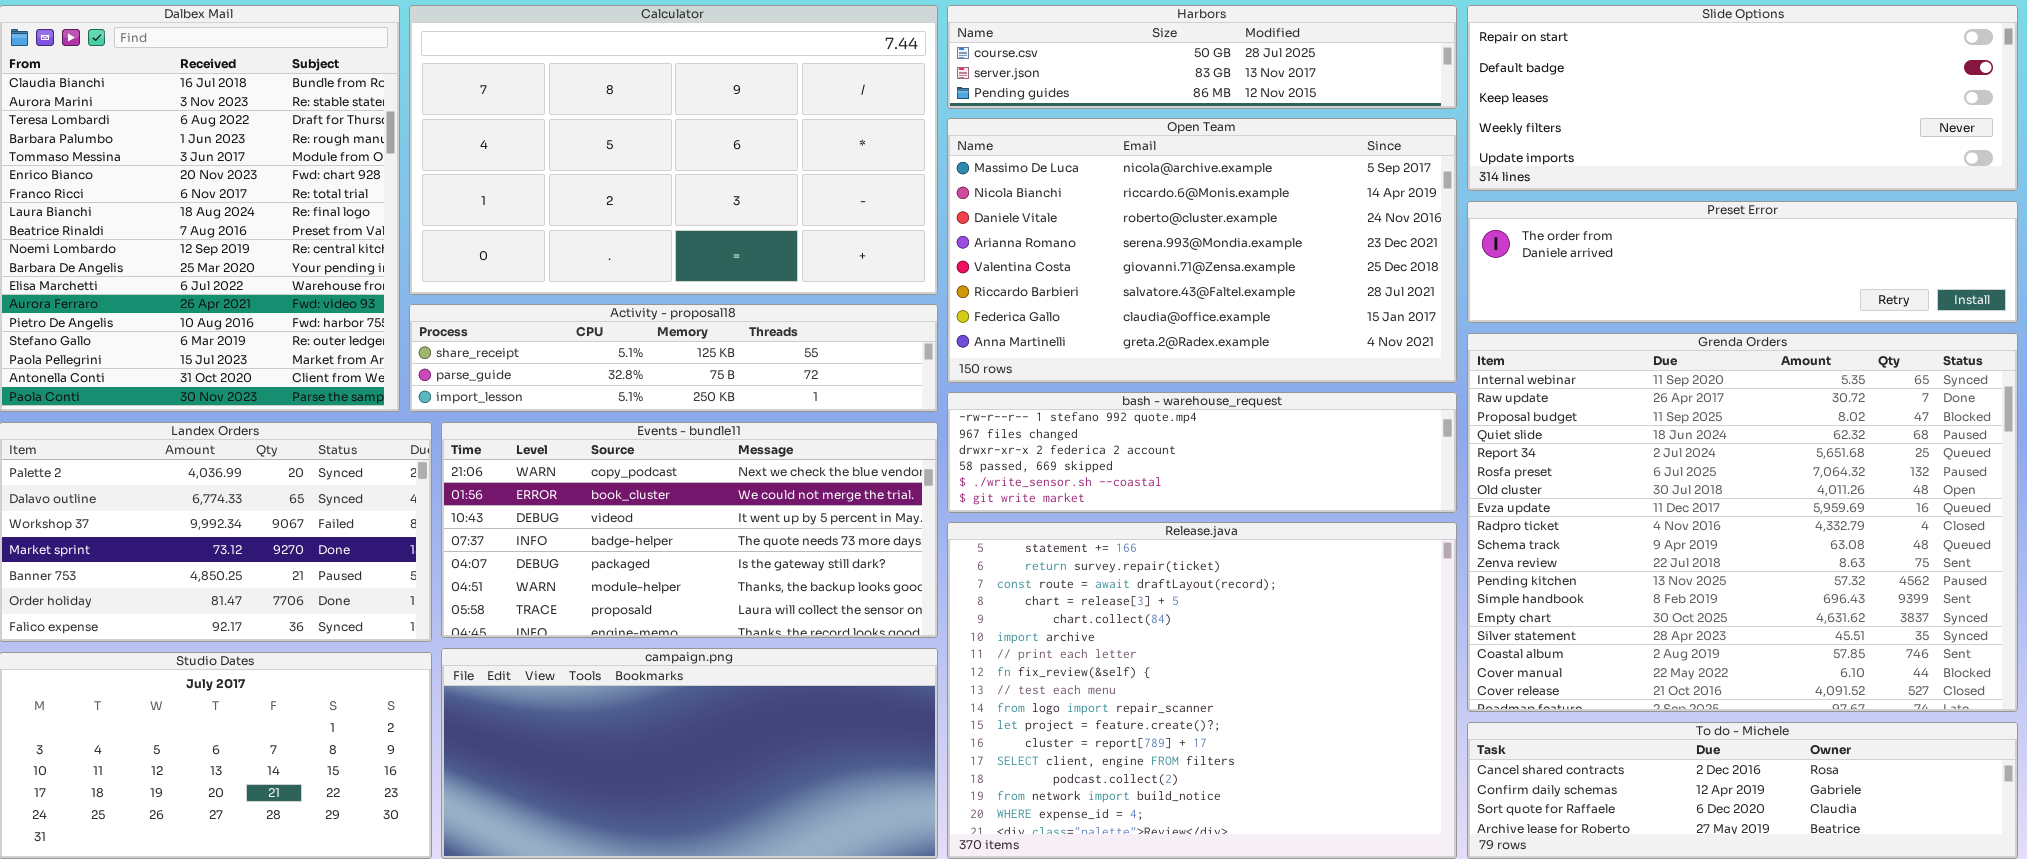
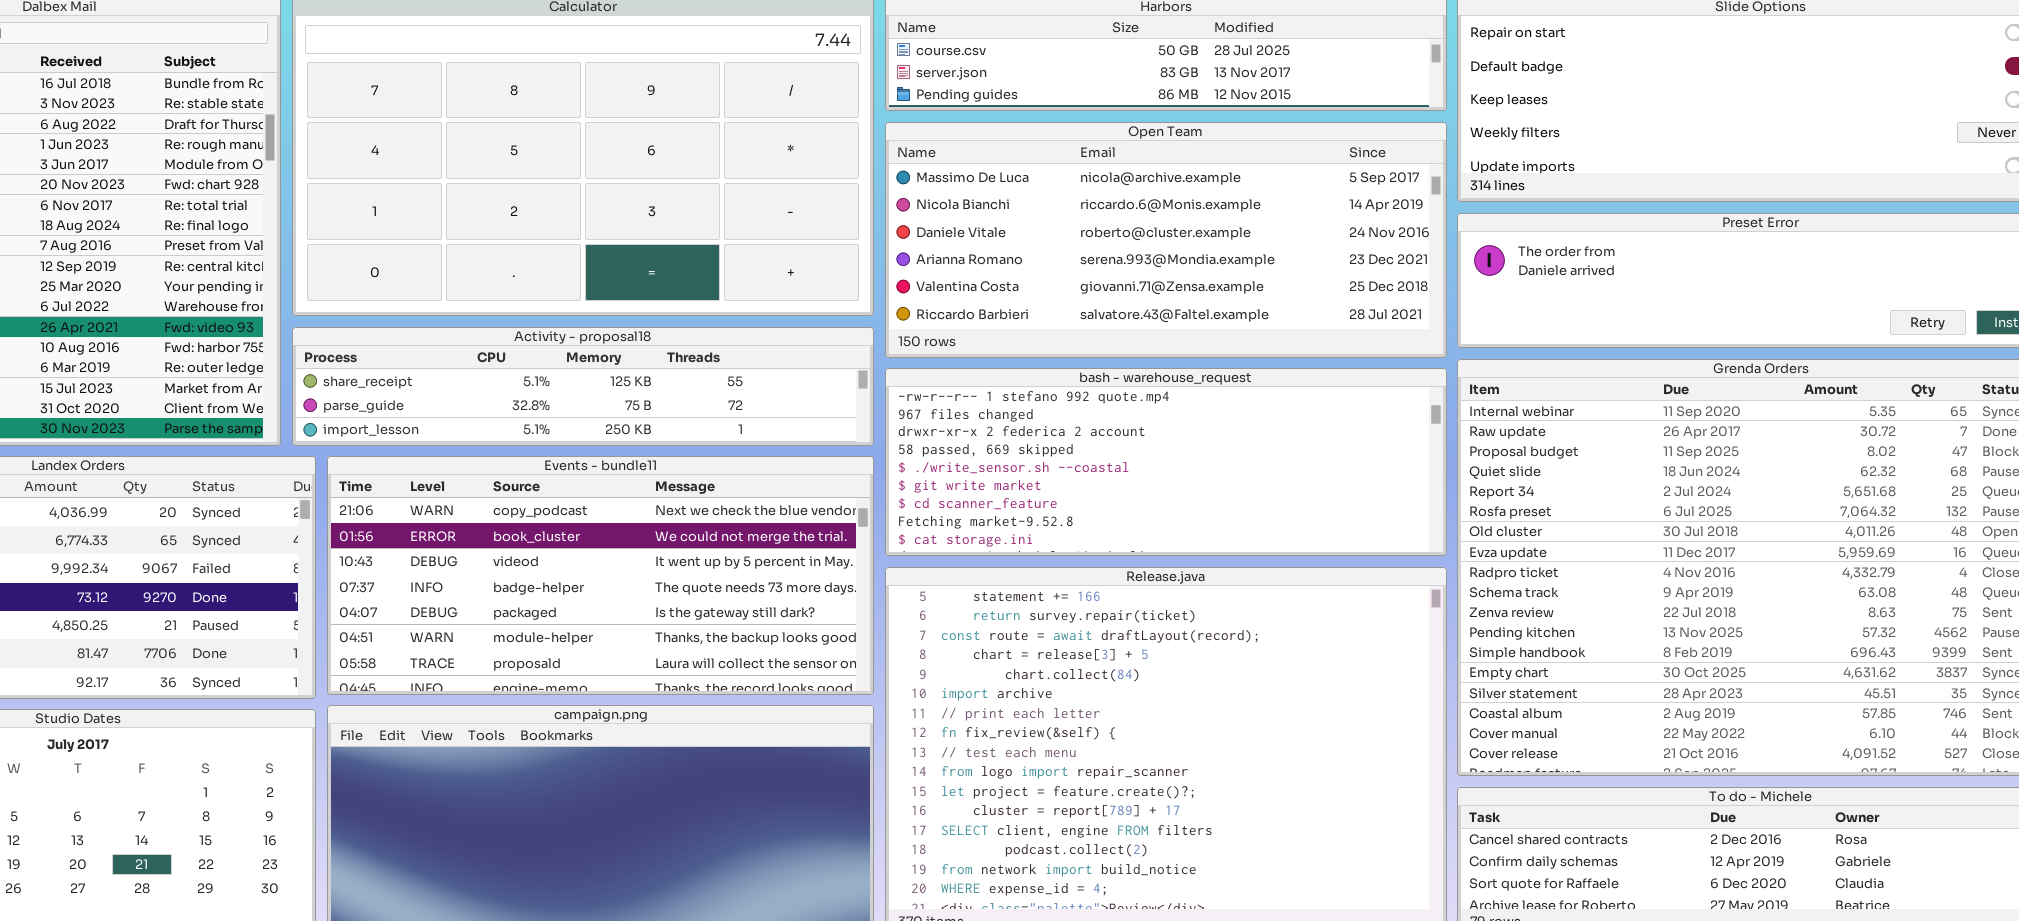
Open Team: [947,118,1457,383] -> [885,122,1447,358], resized
bash - warehouse_request: [947,392,1457,513] -> [885,368,1447,556], resized

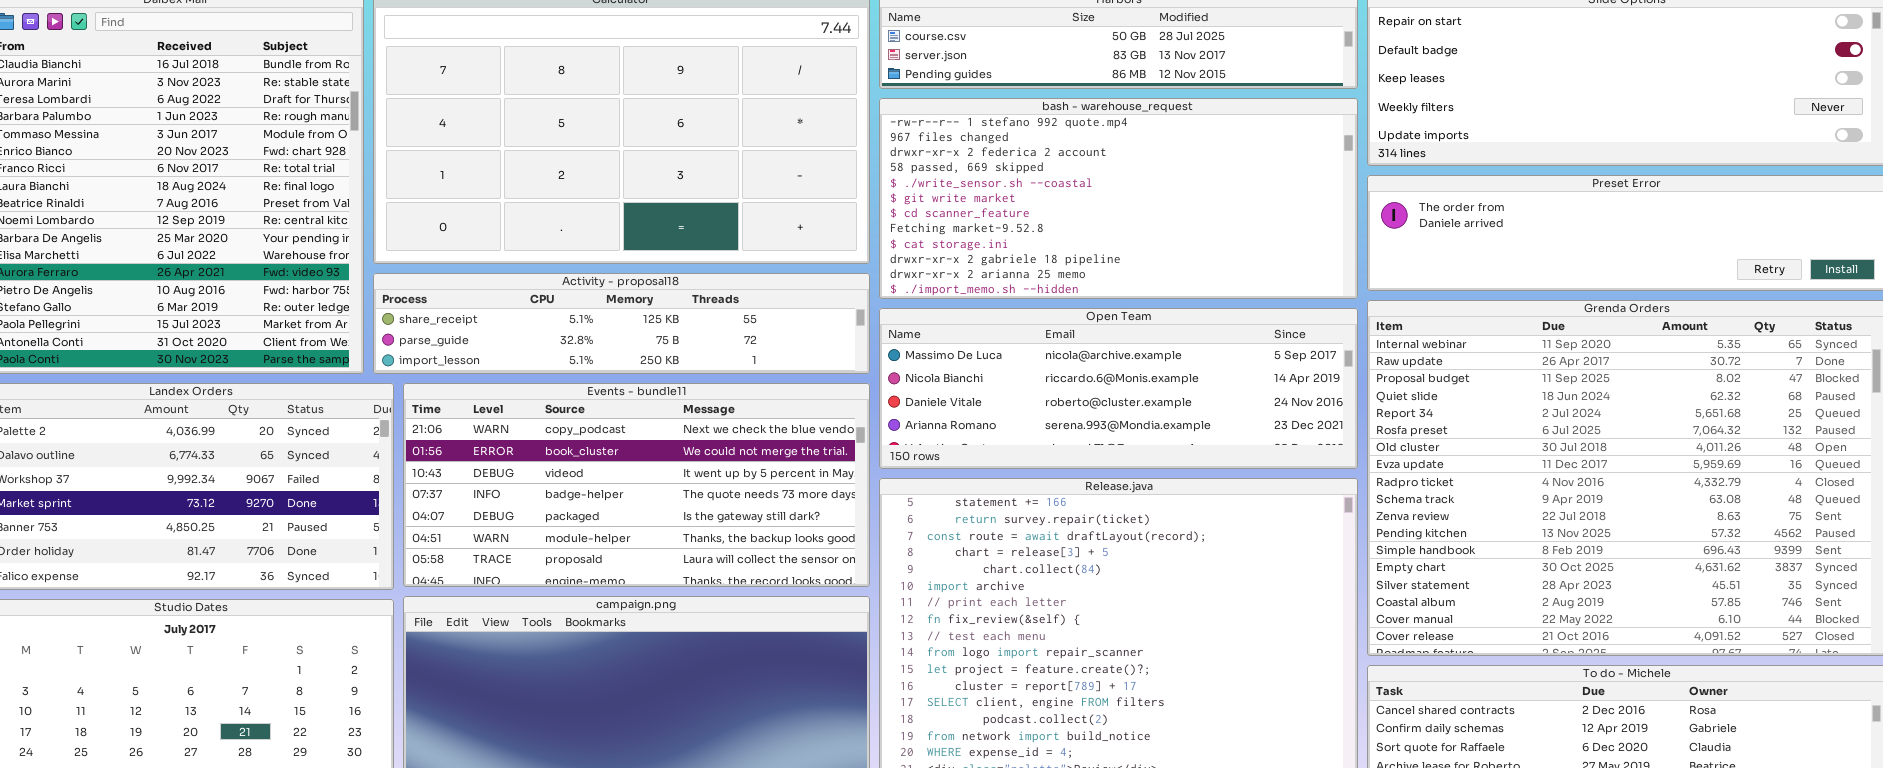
Open Team: [885,122,1447,358] -> [879,308,1358,469], moved, resized
bash - warehouse_request: [885,368,1447,556] -> [879,98,1358,299], moved, resized

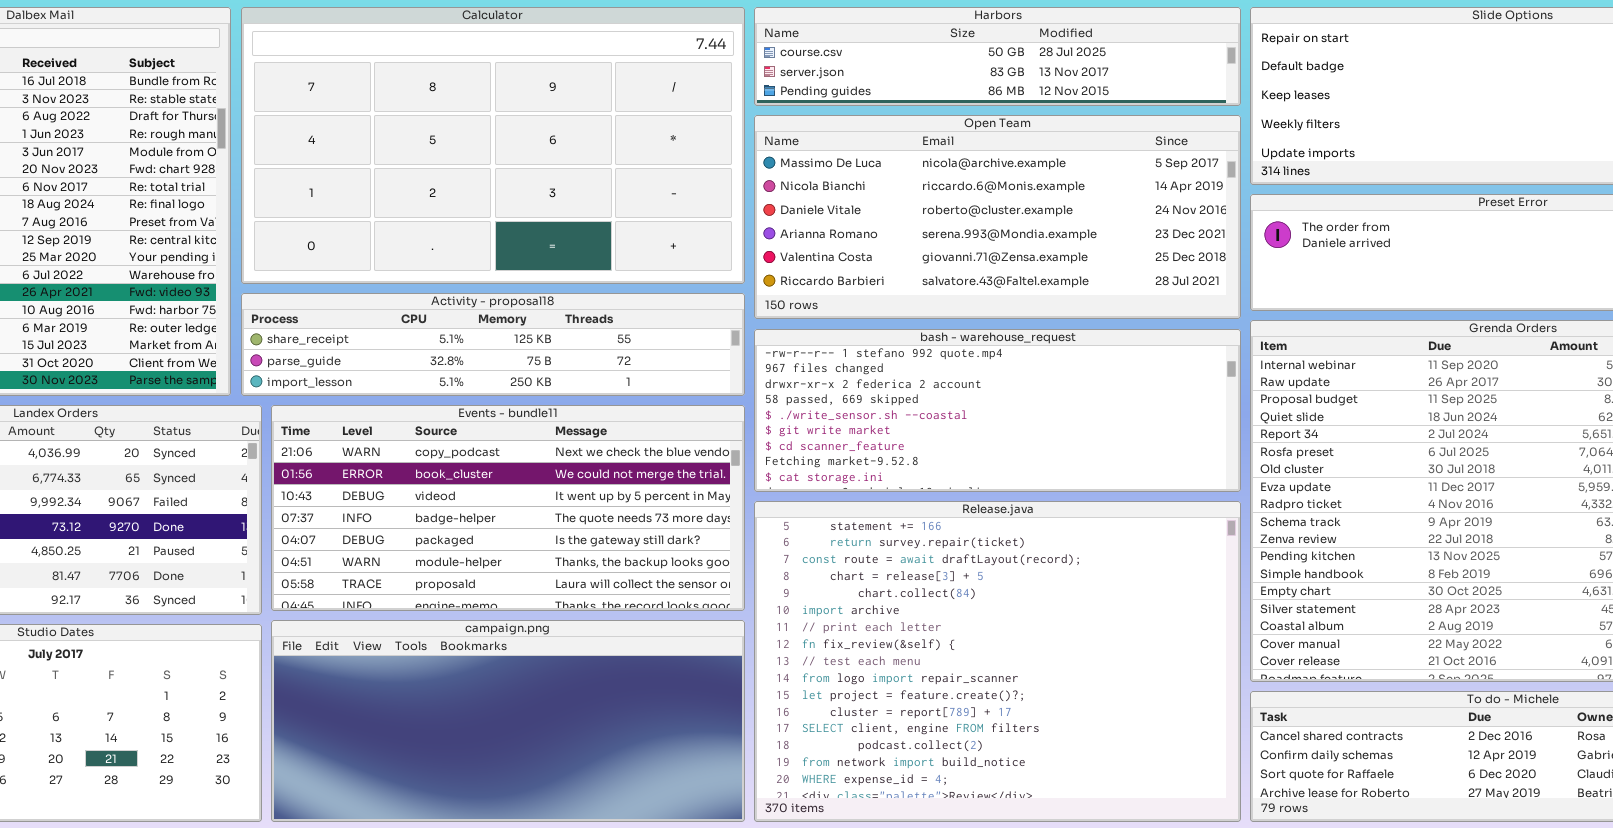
bash - warehouse_request: [879,98,1358,299] -> [754,329,1241,492], moved, resized
Open Team: [879,308,1358,469] -> [754,115,1241,319], moved, resized

